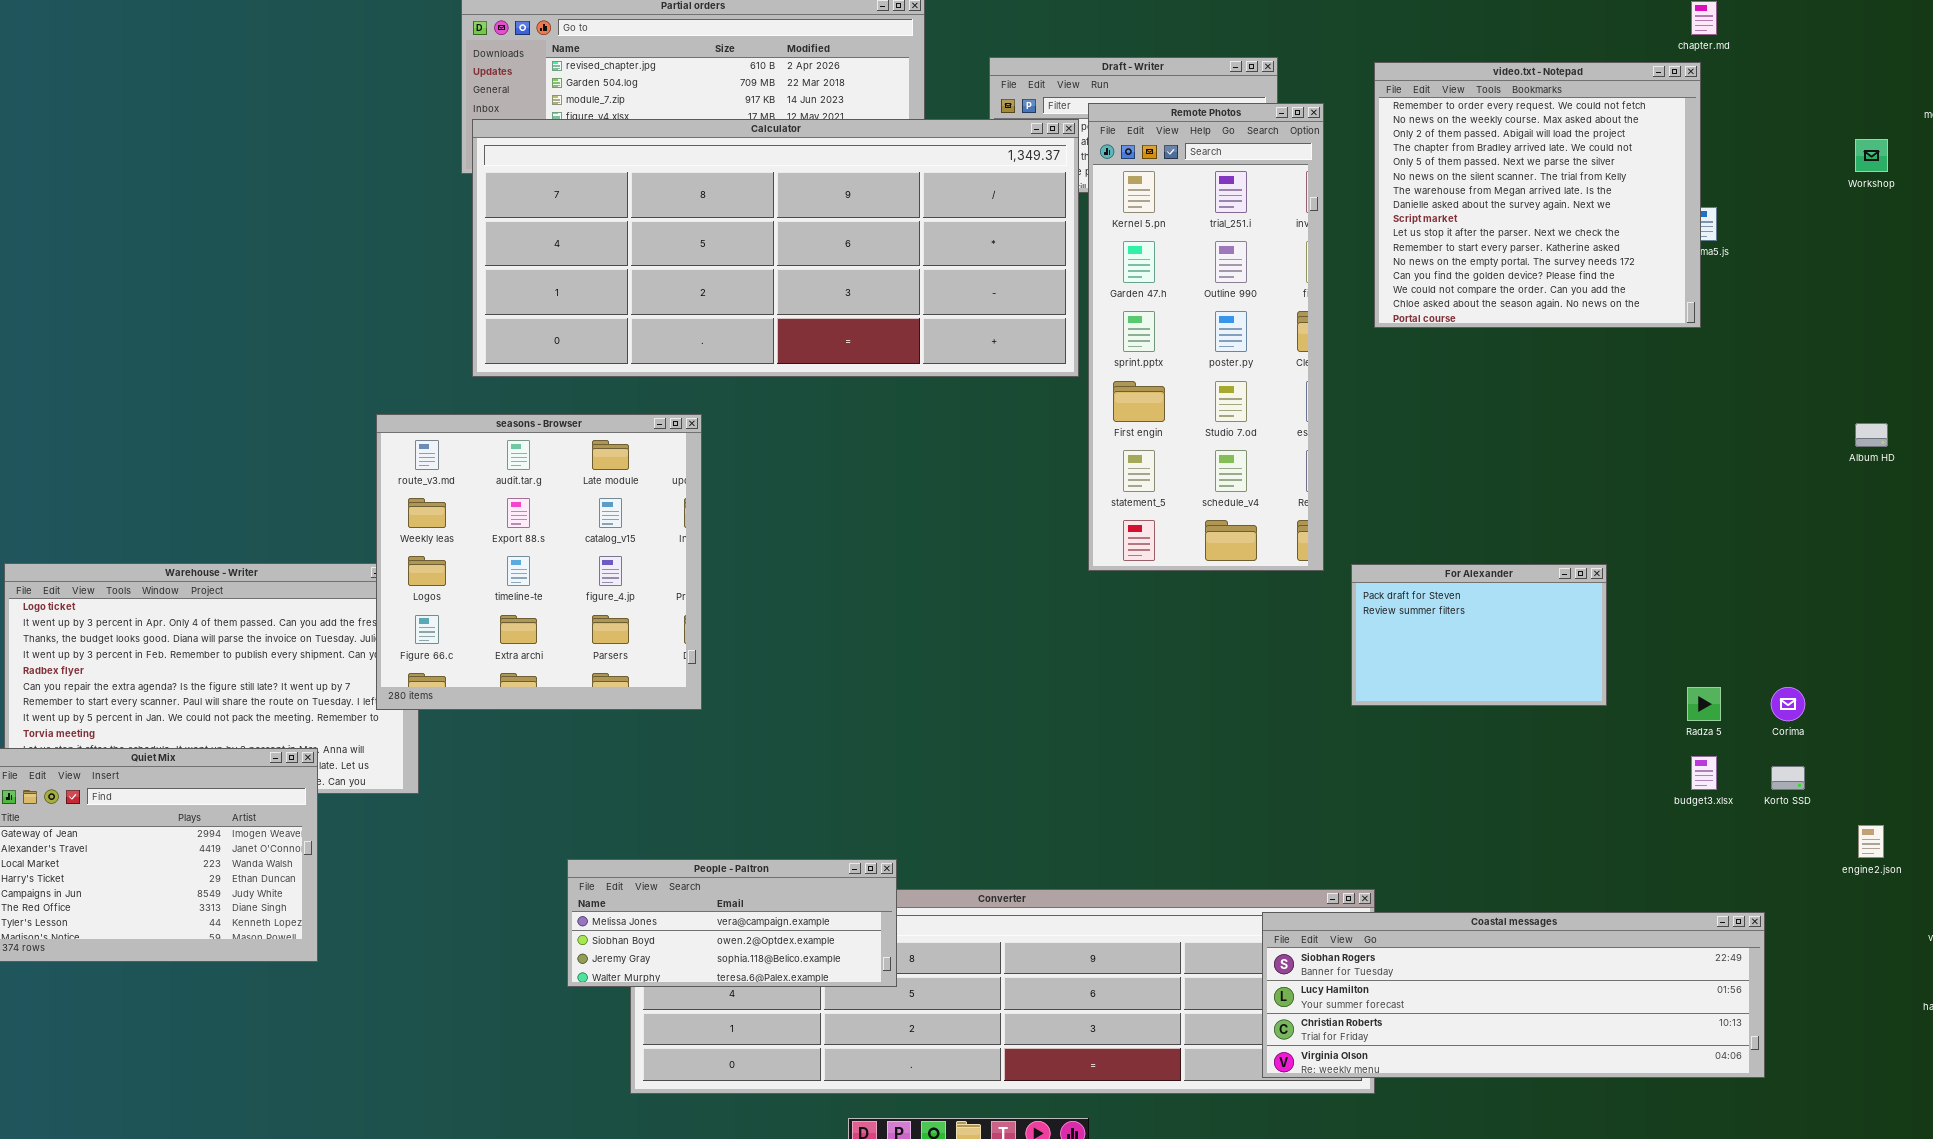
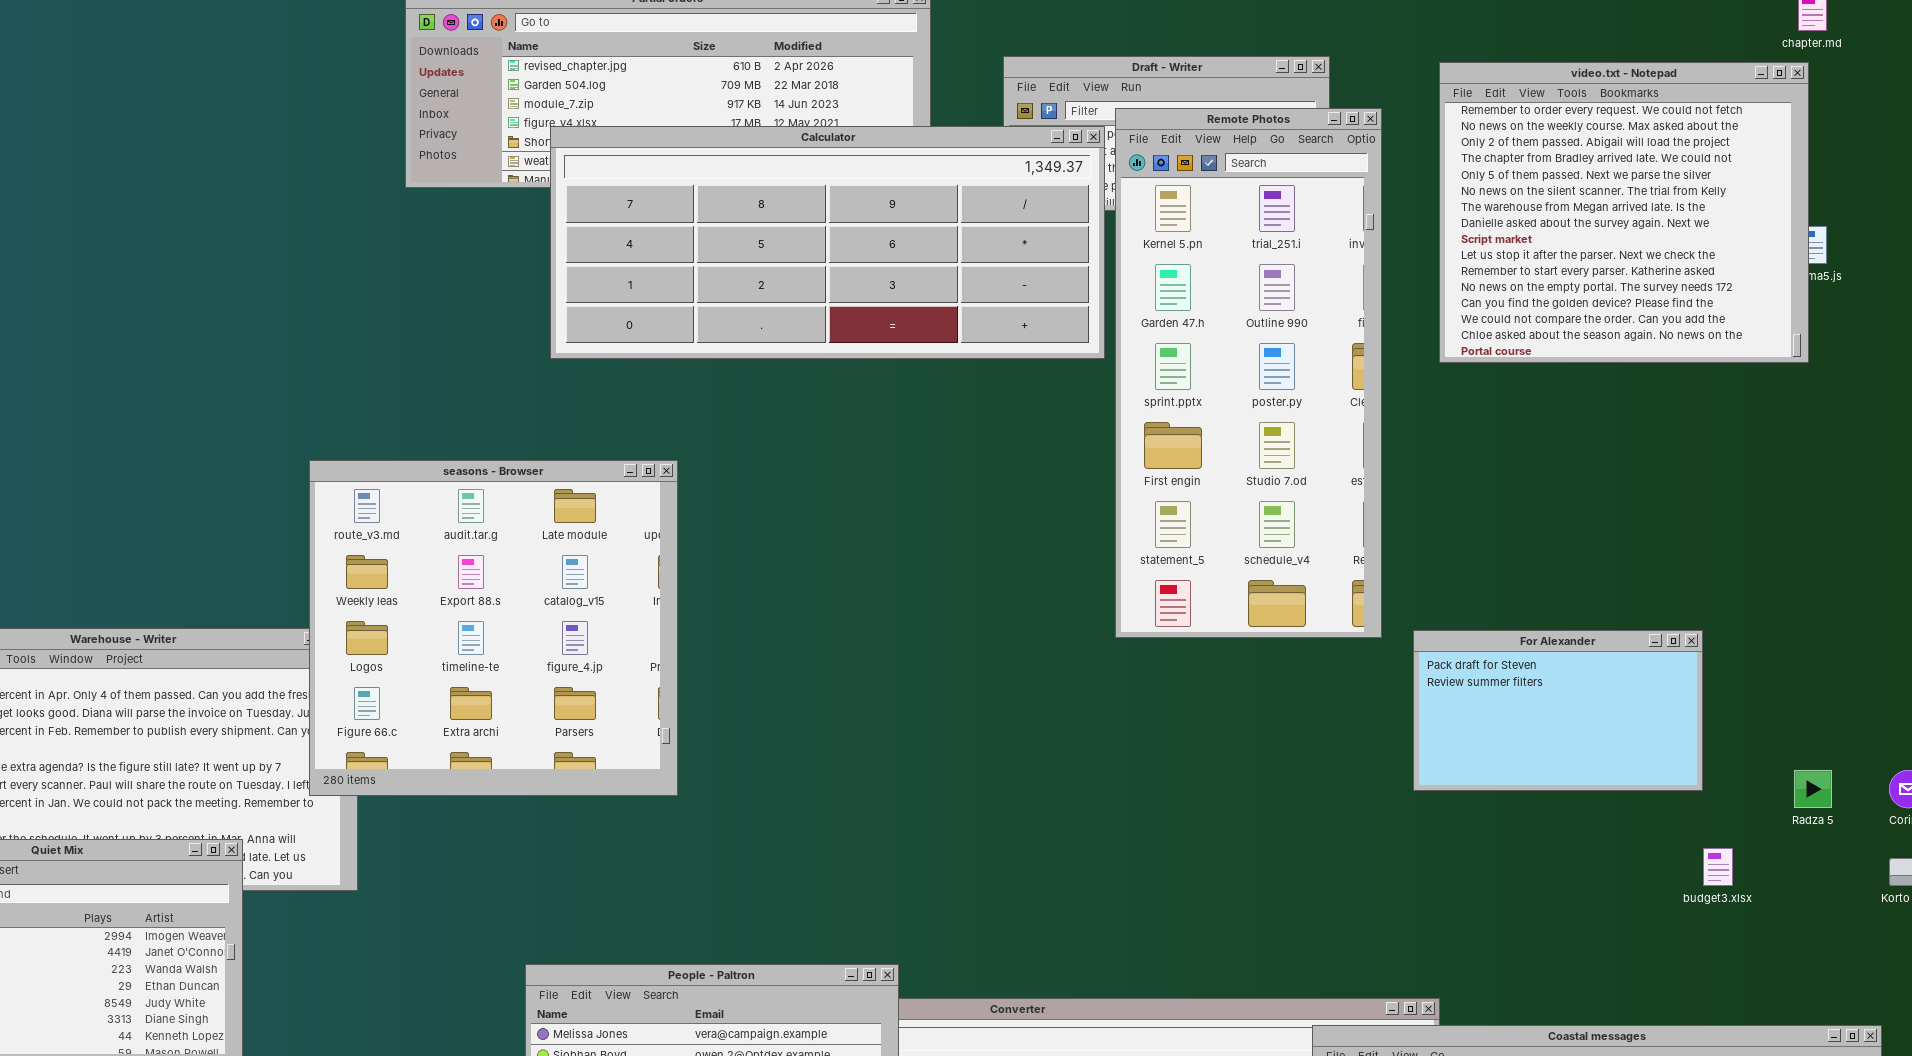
Calculator: [472,119,1079,377] -> [550,126,1105,359], resized
budget3.xlsx: [1691,756,1717,790] -> [1703,848,1733,886], moved

